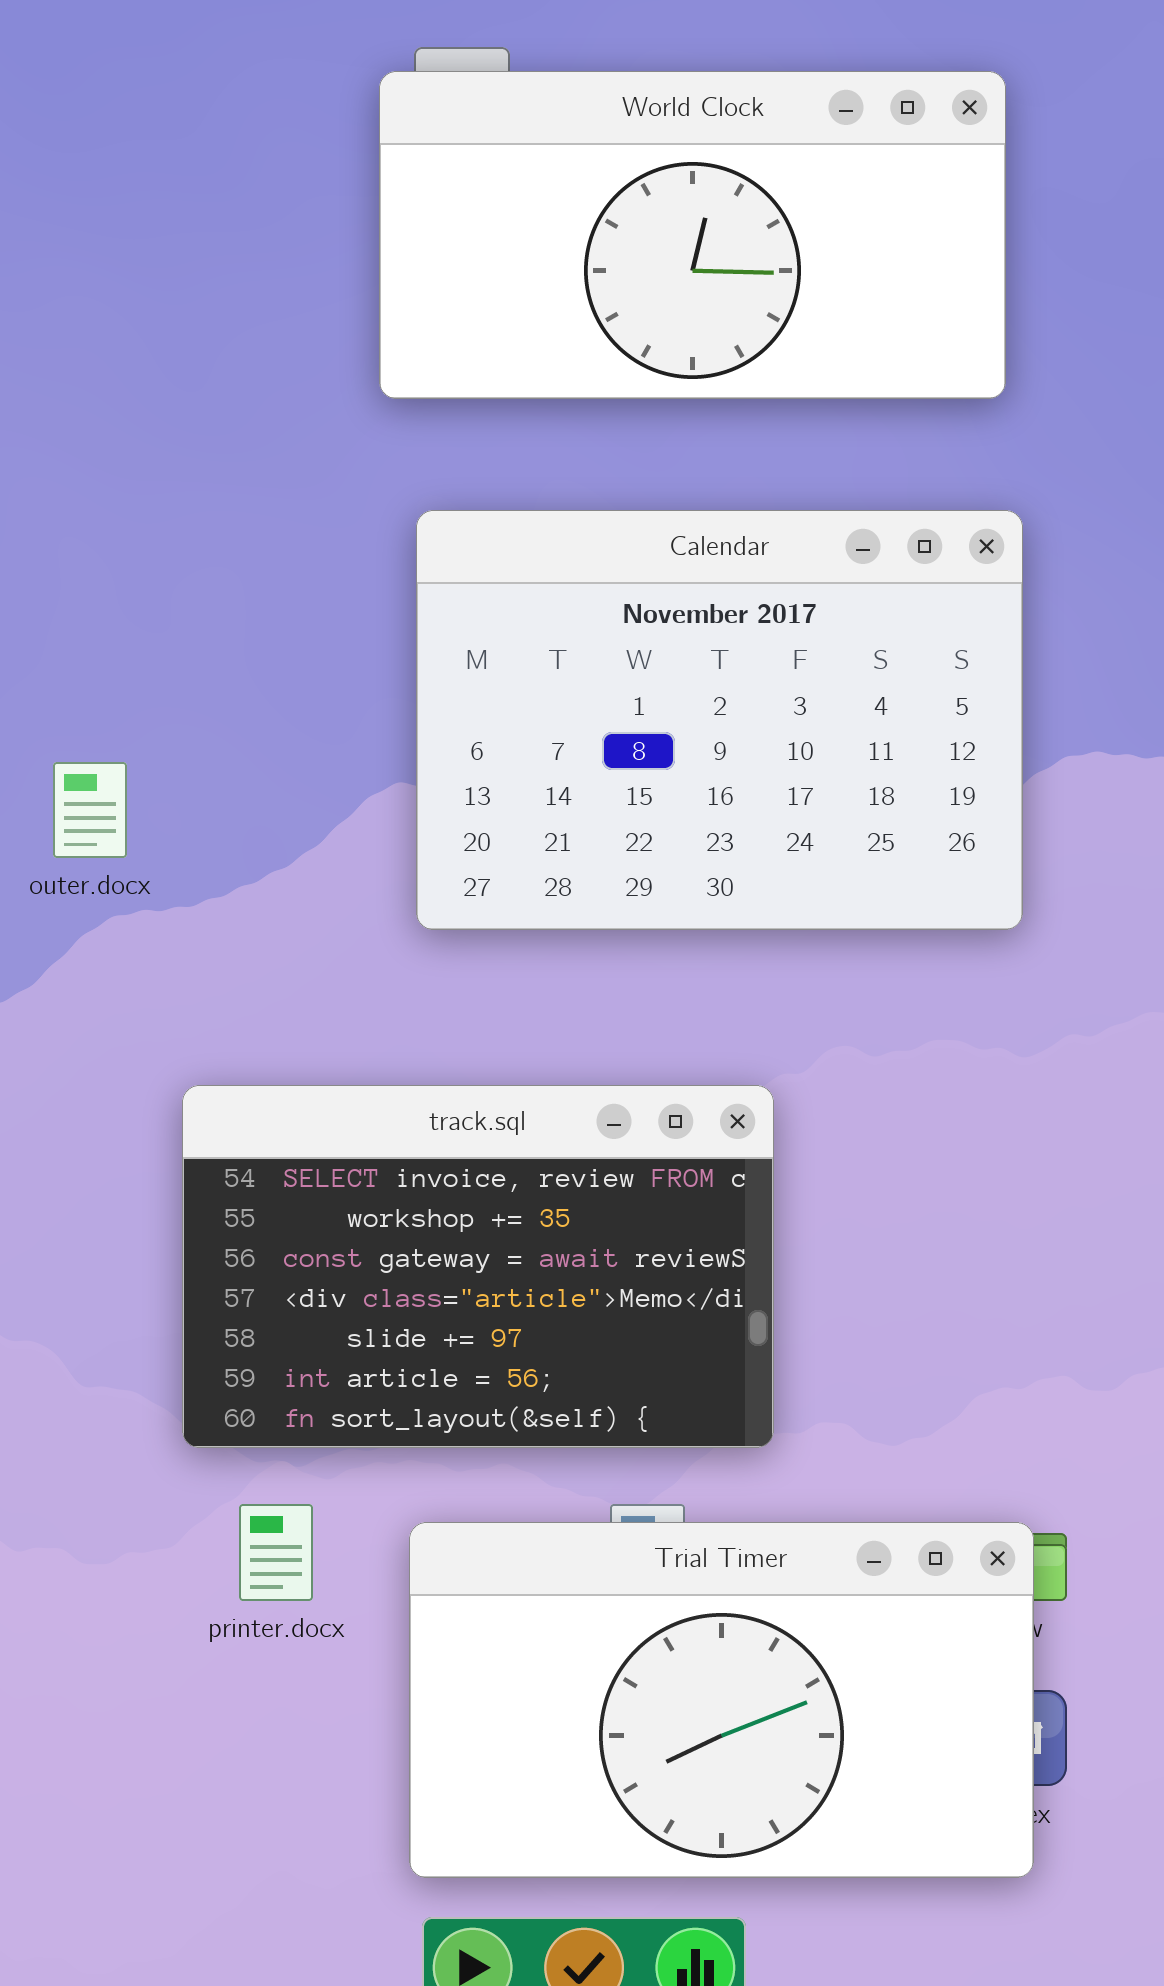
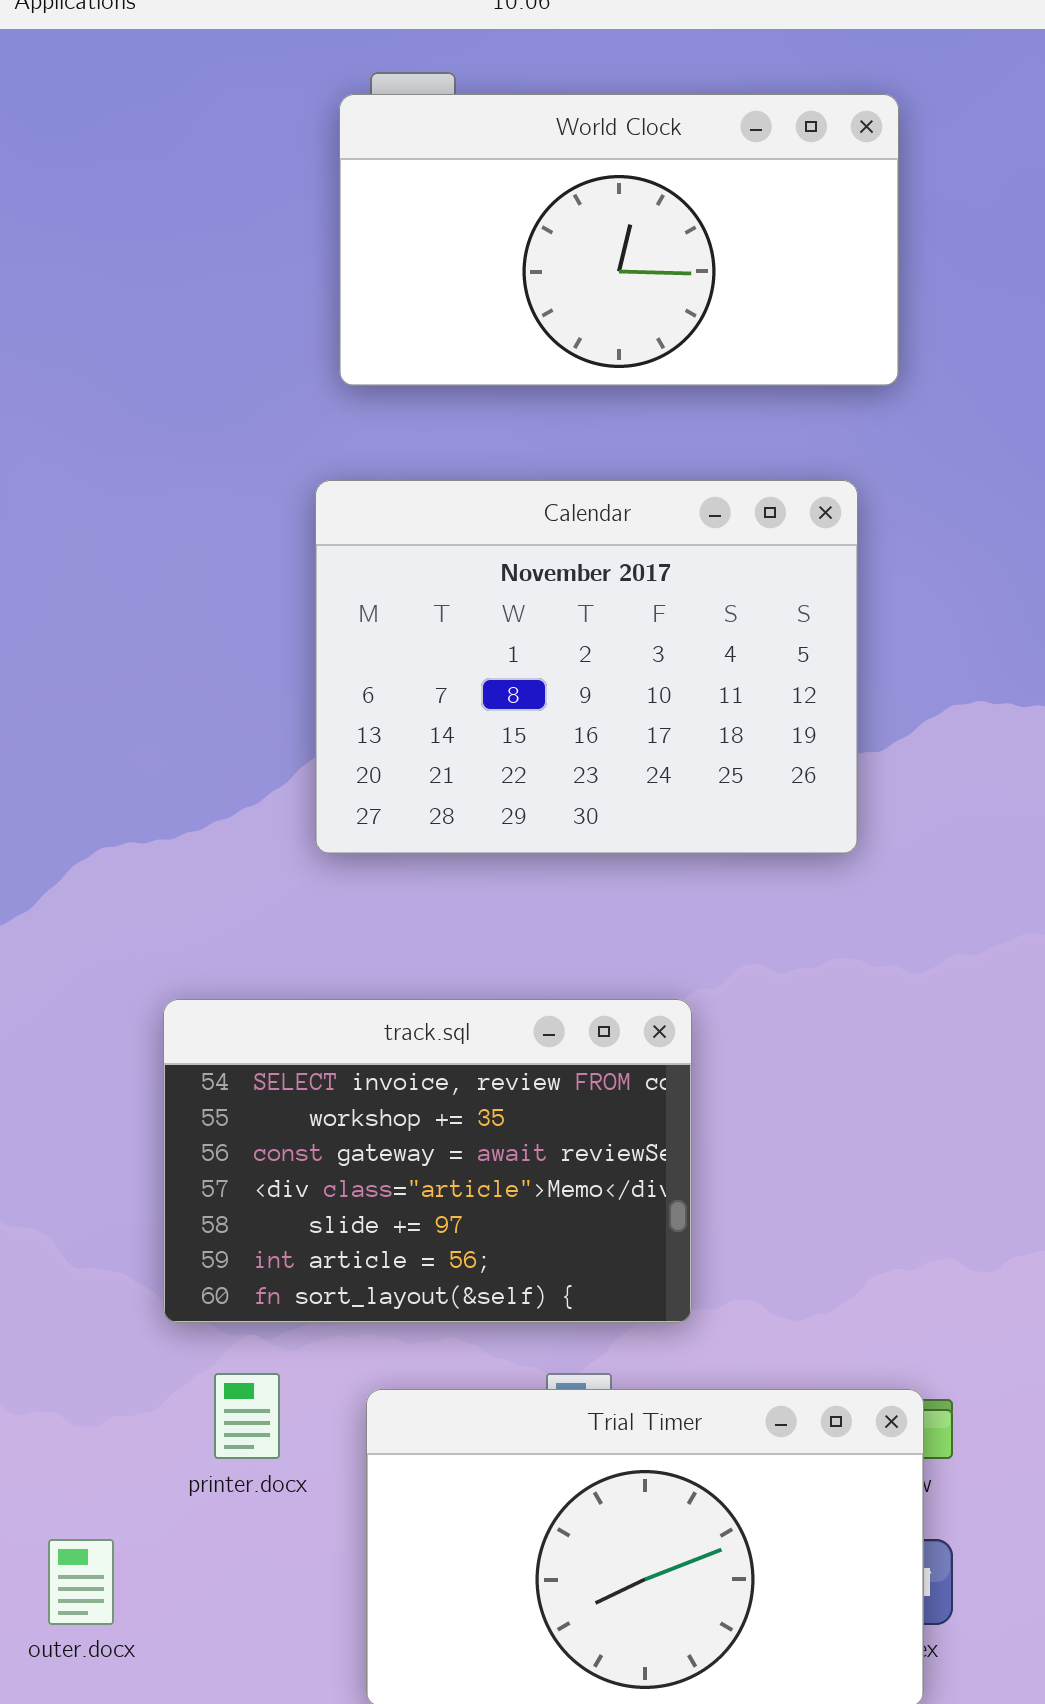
Calendar: [416,510,1023,930] -> [315,480,858,854], moved
outer.docx: [53,762,127,858] -> [48,1539,114,1625], moved

